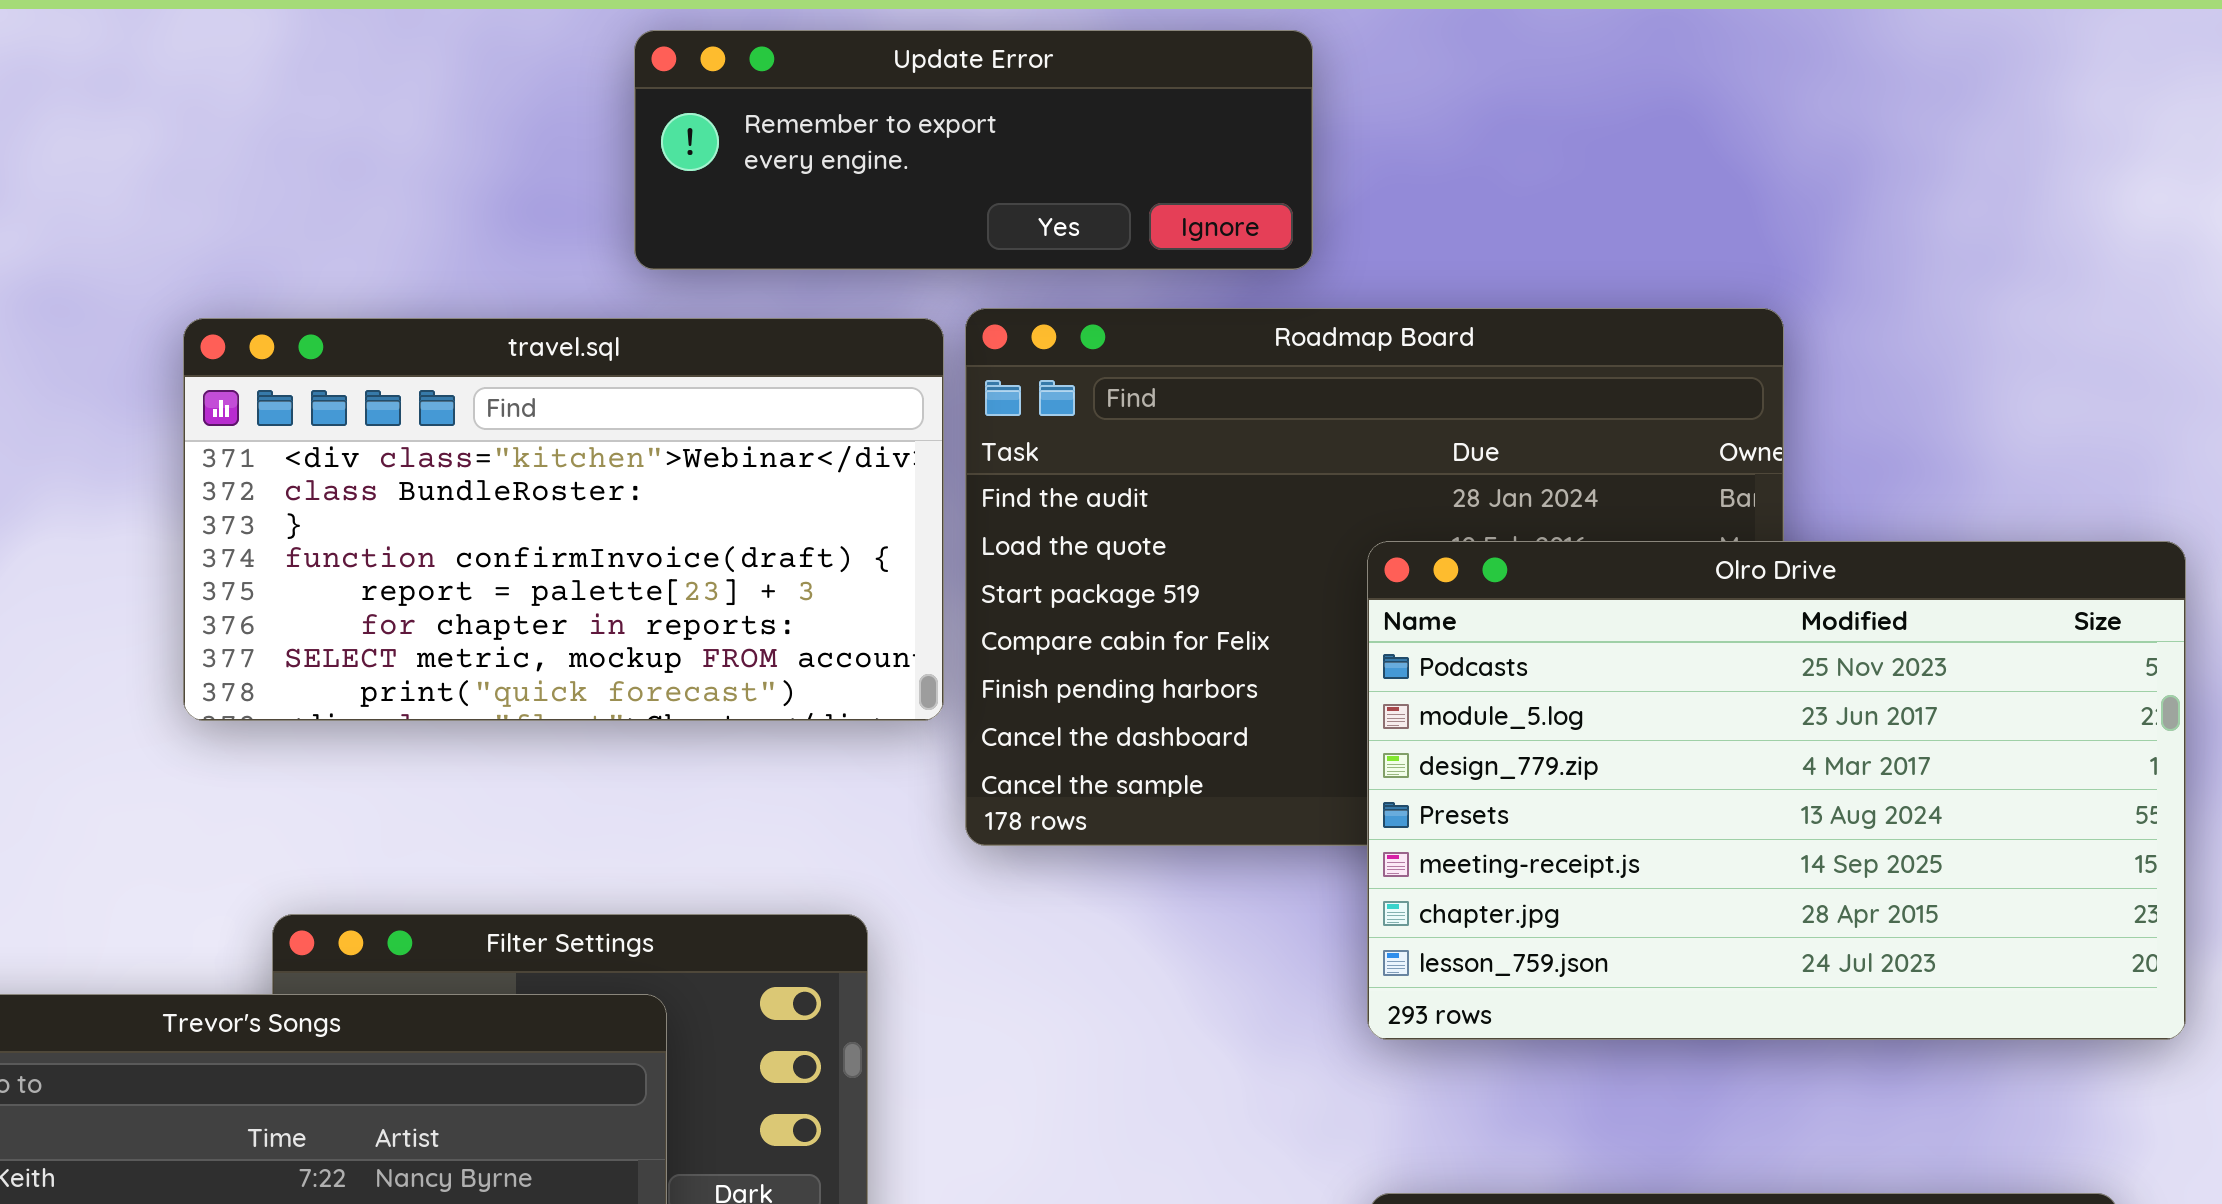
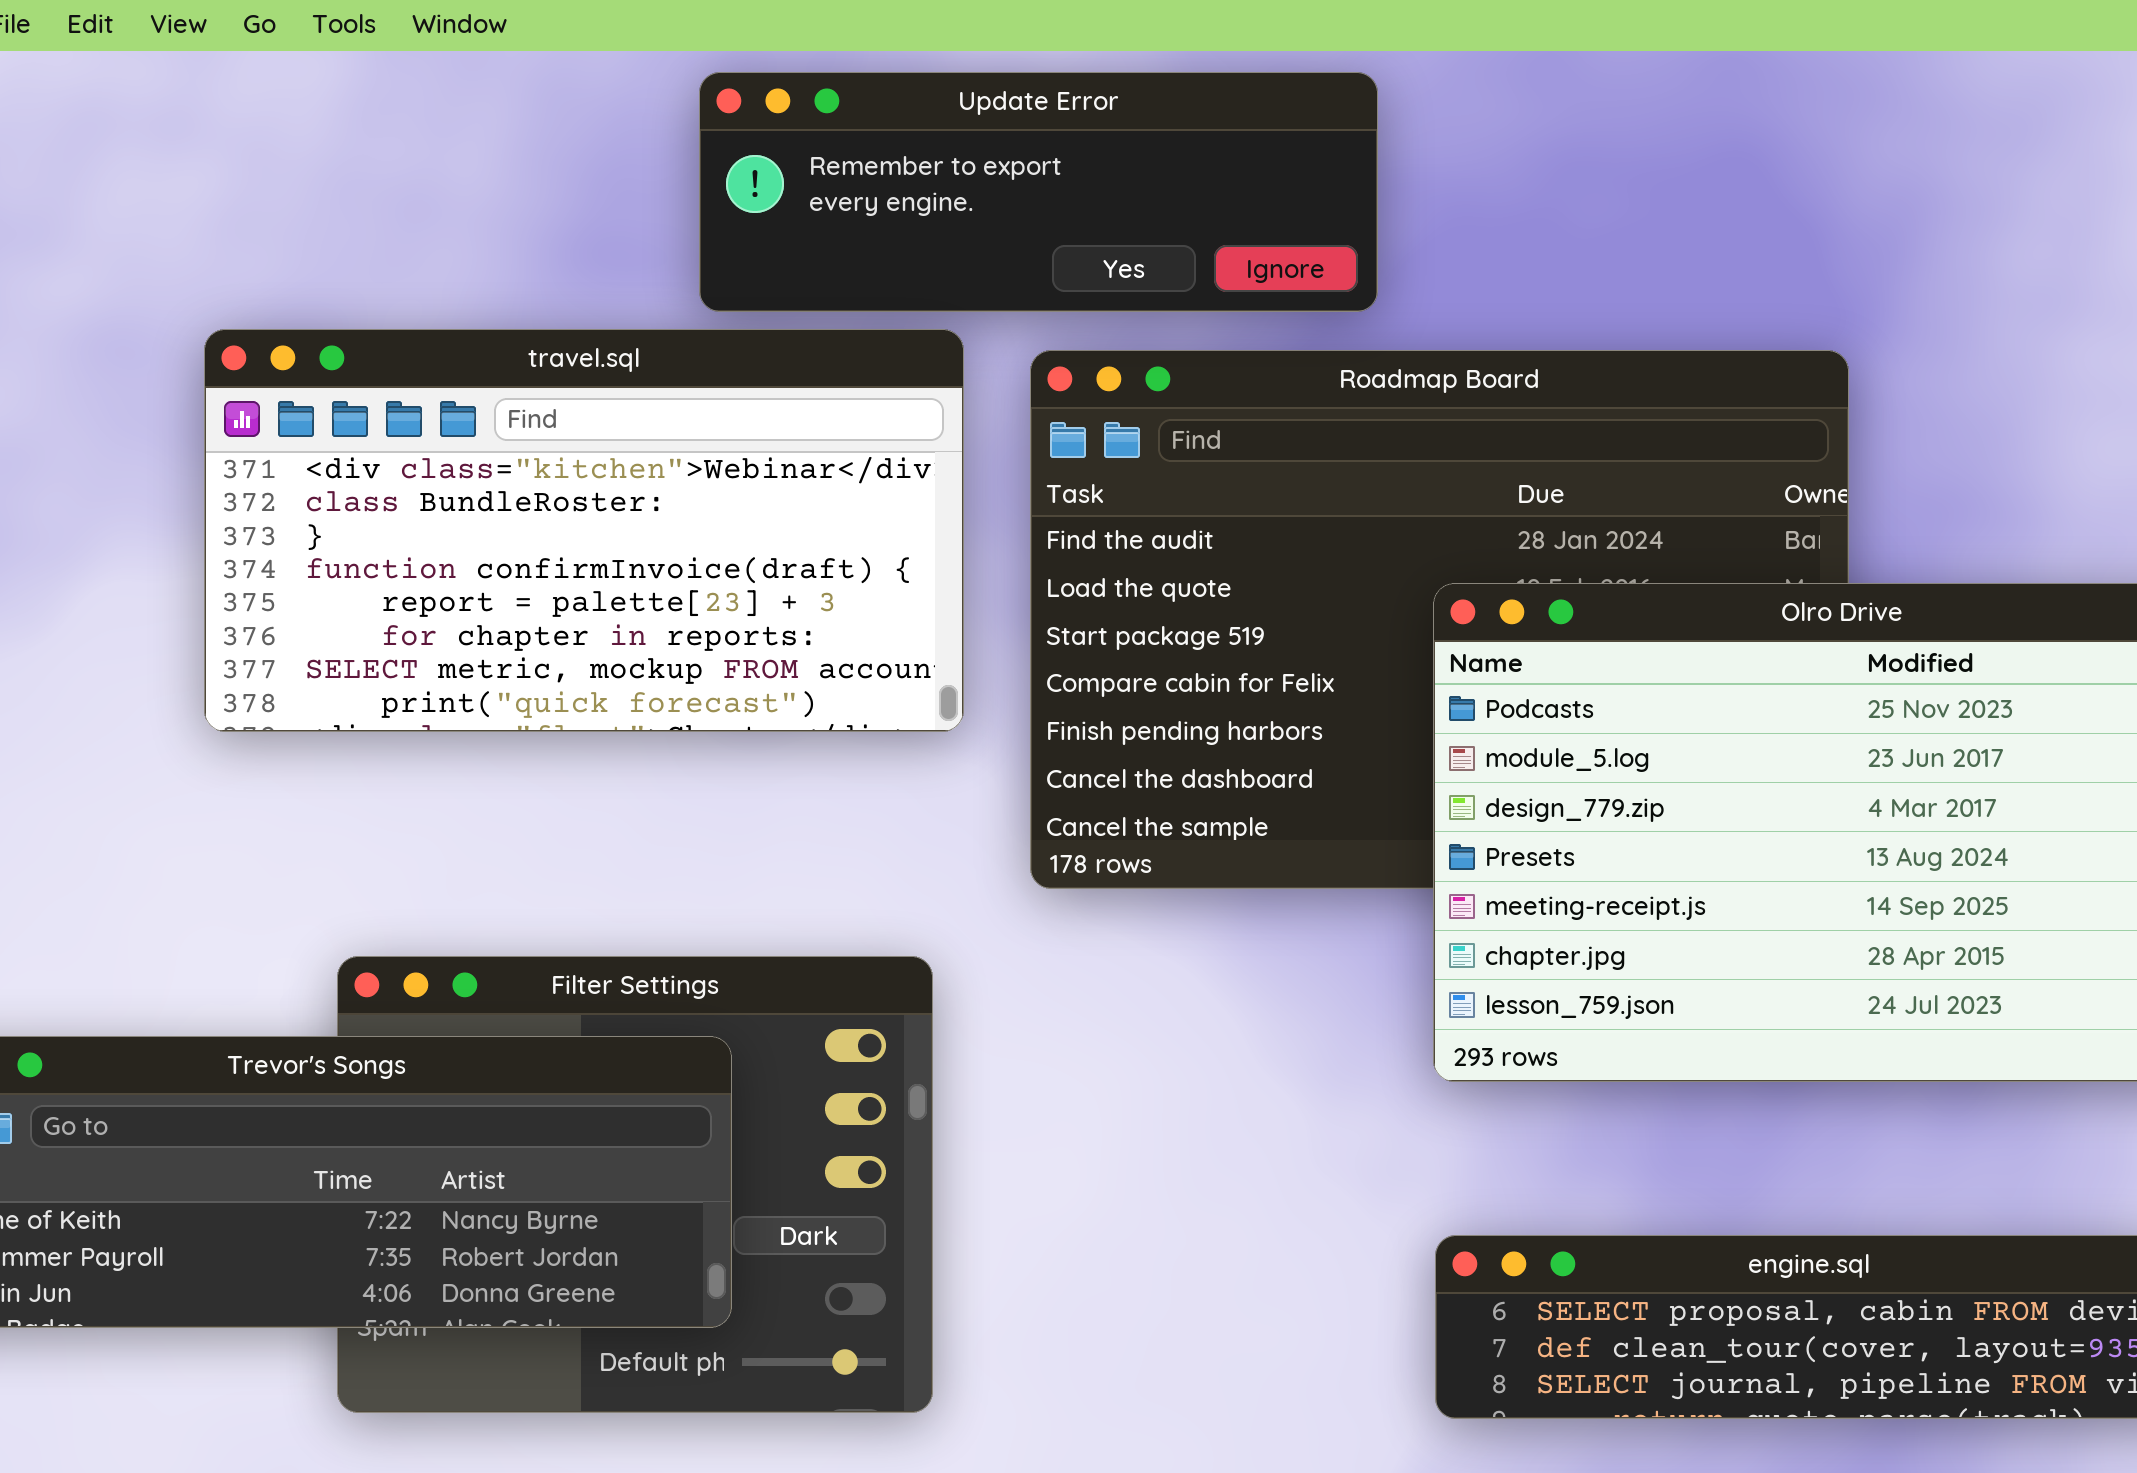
travel.sql: [183,318,944,721] -> [204,329,964,732], moved

